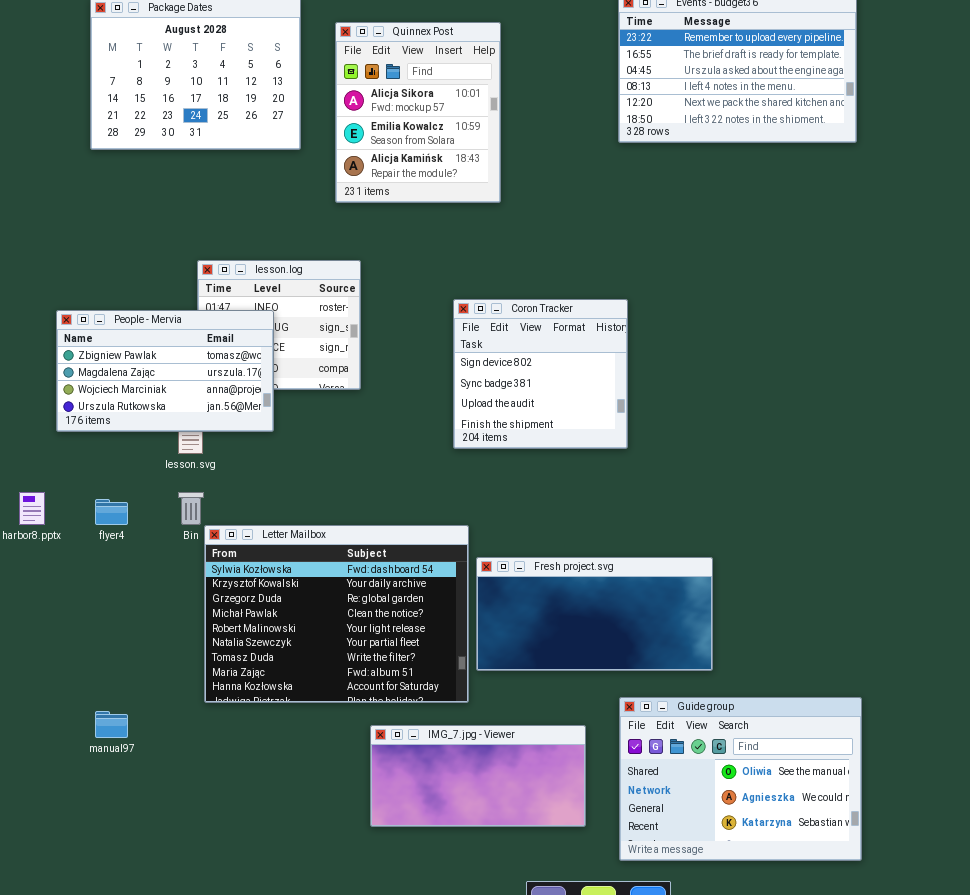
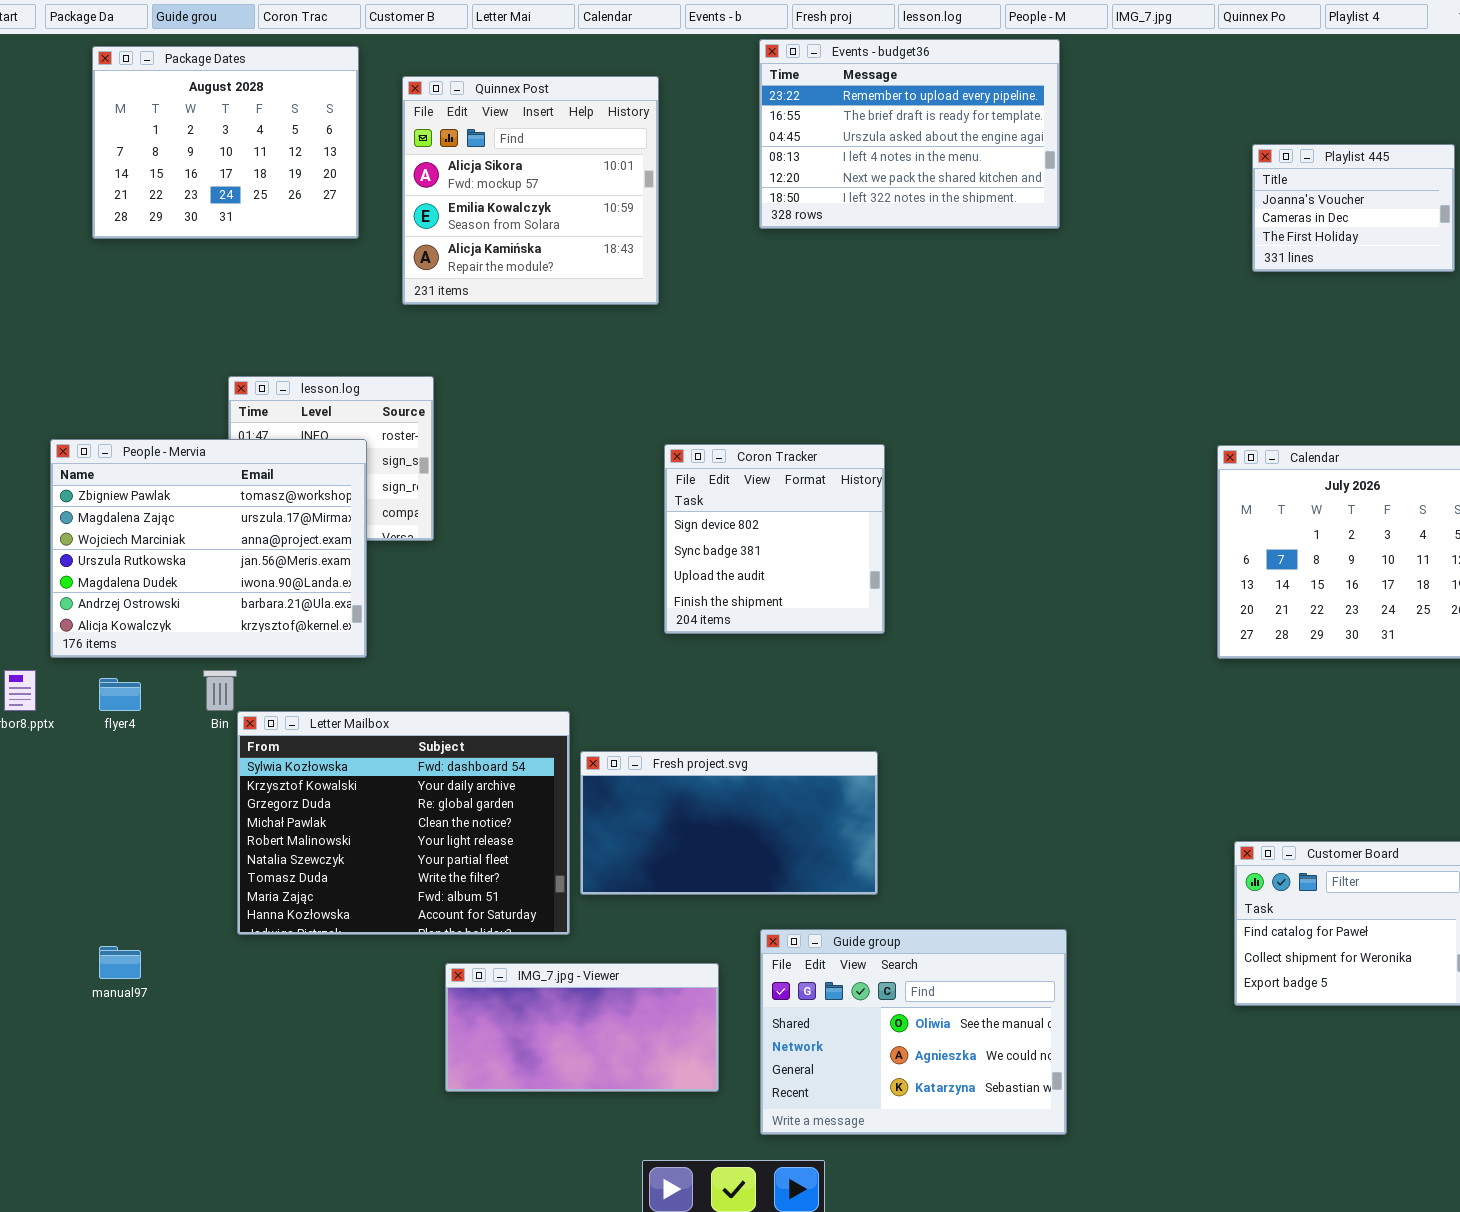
Quinnex Post: [335,22,501,203] -> [402,76,659,305], resized
Coron Tracker: [453,299,628,449] -> [664,444,885,634], moved
People - Mervia: [56,310,274,432] -> [50,439,367,658], resized

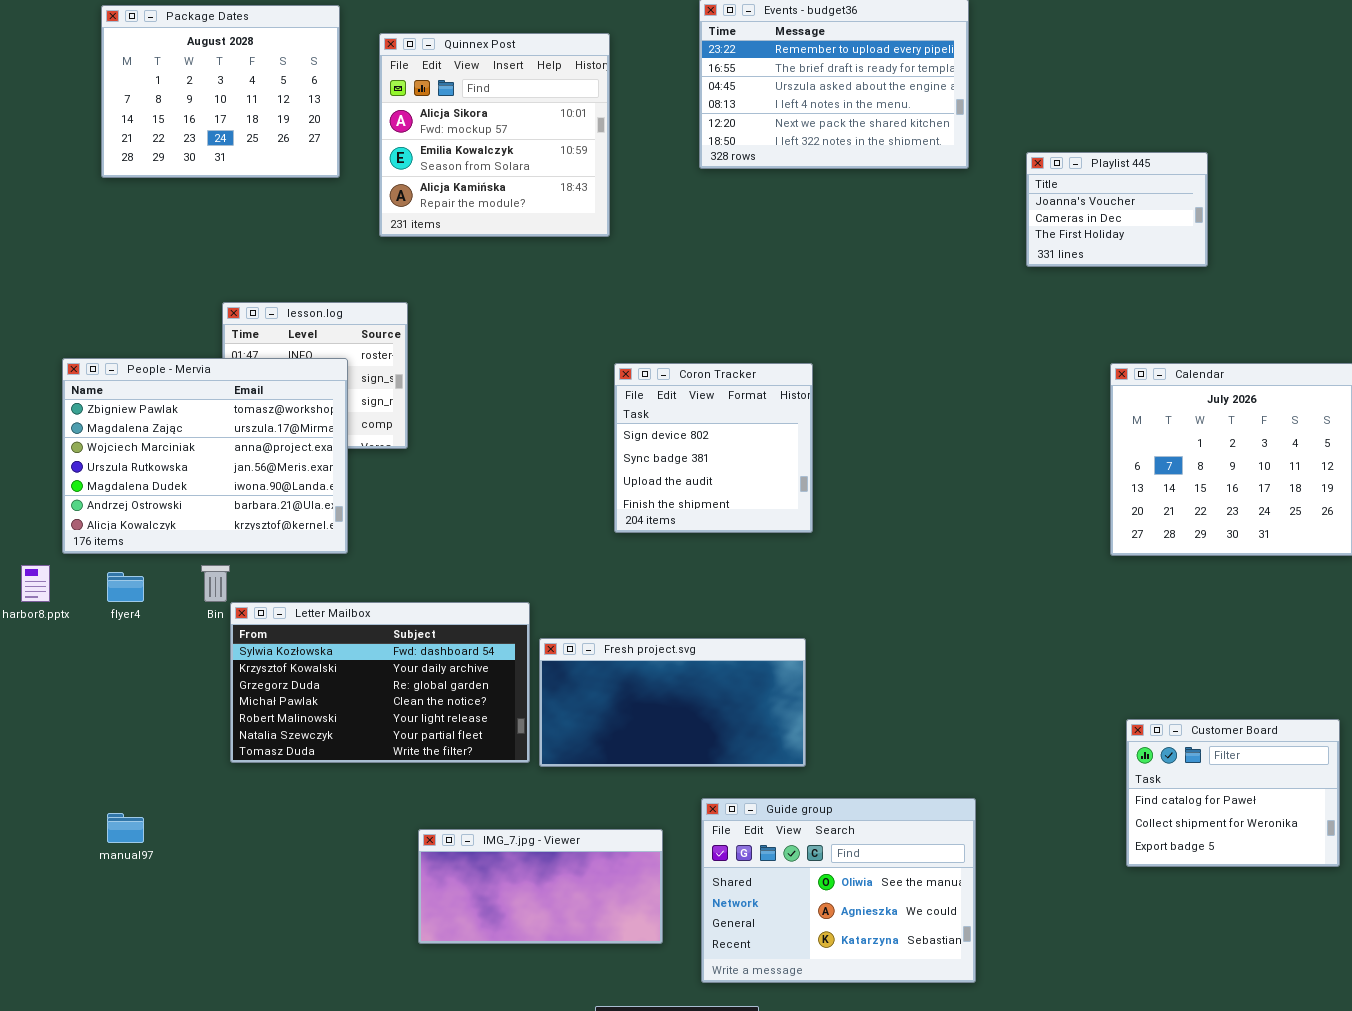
Playlist 445: [1252,144,1455,272] -> [1026,152,1208,267], moved
Letter Mailbox: [237,711,570,935] -> [230,602,530,763], resized

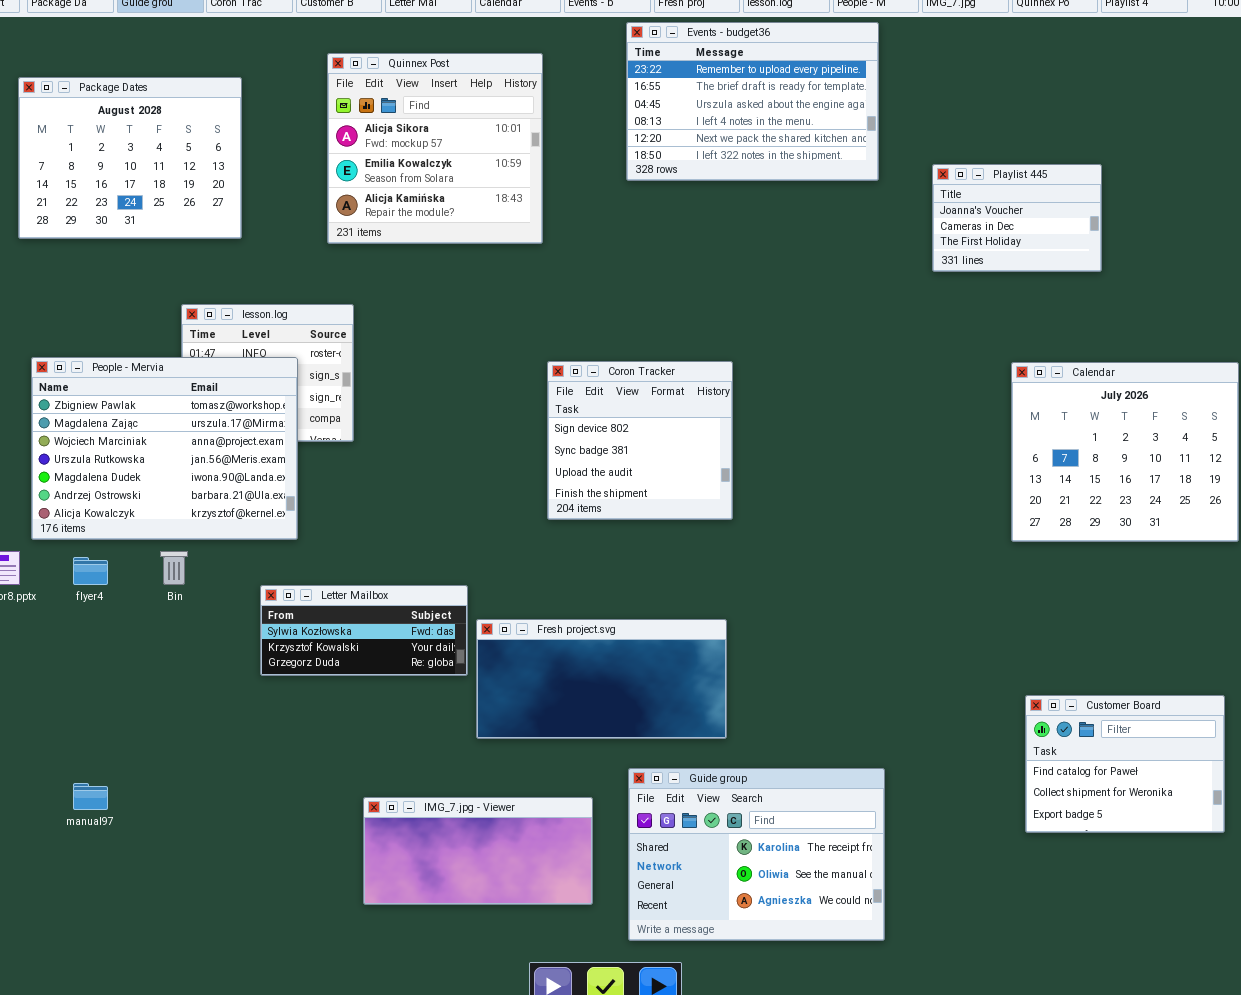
Package Dates: [101,5,340,178] -> [18,77,242,239], moved
Letter Mailbox: [230,602,530,763] -> [260,585,468,676], resized
Guide group: [701,798,976,983] -> [628,768,885,941], scrolled up 1 row

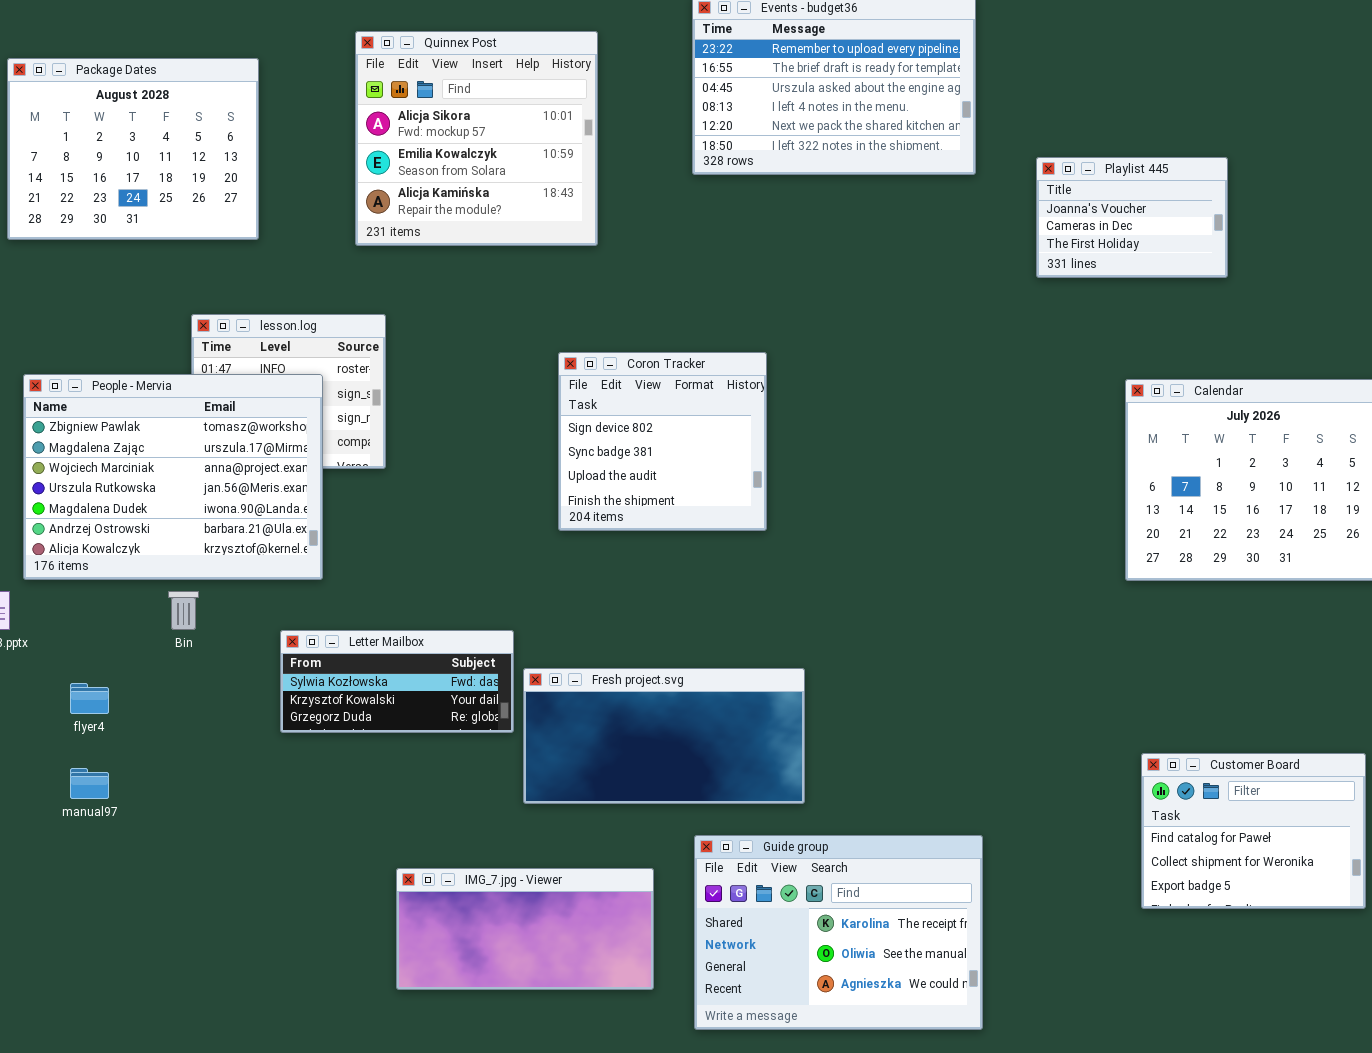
Coron Tracker: [547,361,733,520] -> [558,352,767,531], moved
flyer4: [73,557,108,585] -> [70,683,109,714], moved
manual97: [73,783,108,810] -> [70,768,109,799], moved

